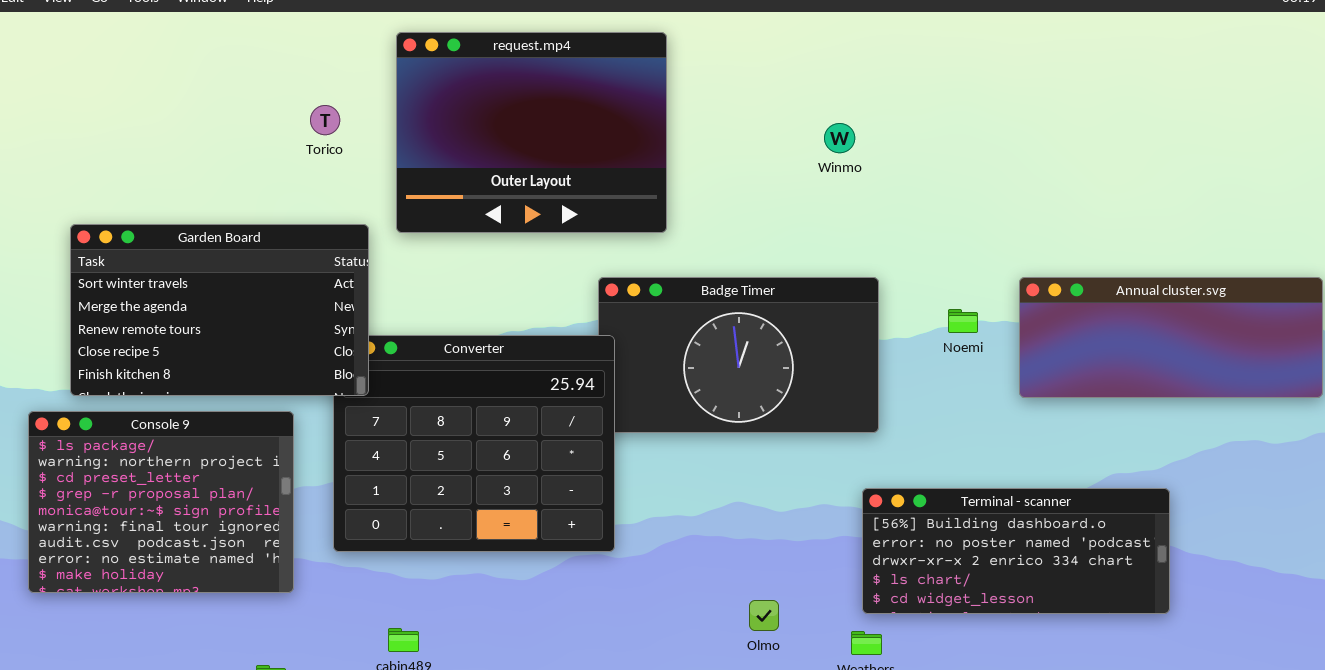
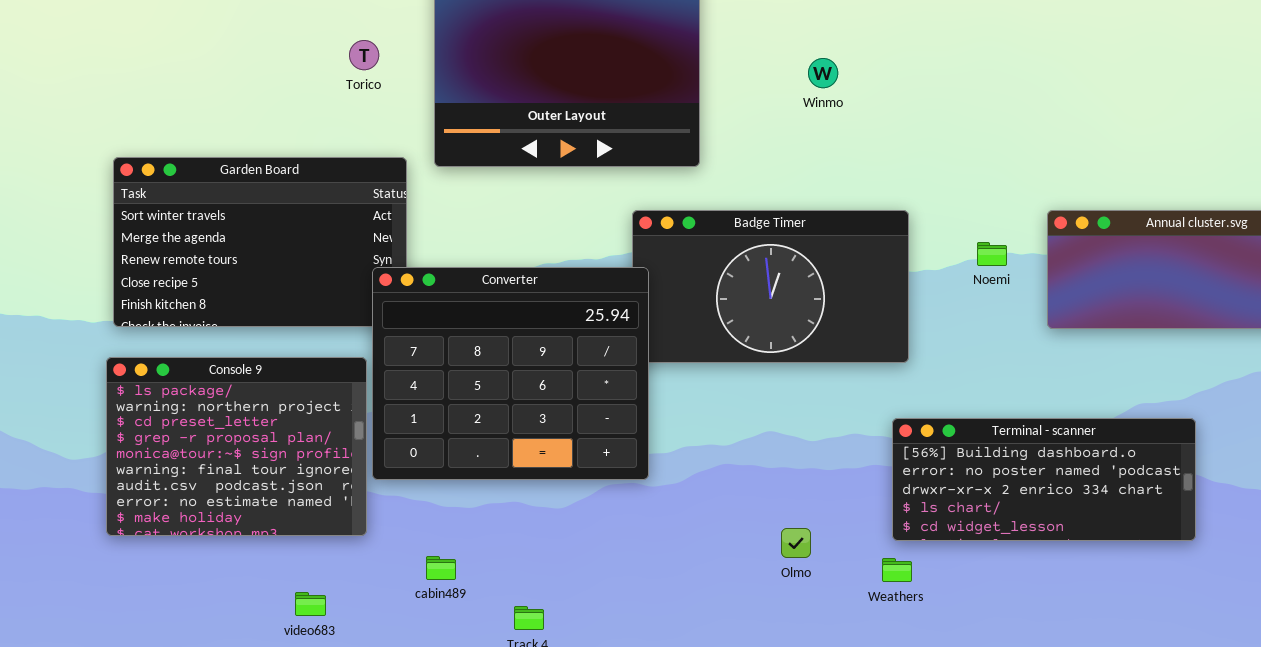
Winmo: [824,123,855,153] -> [808,58,838,88], moved
Converter: [333,335,615,552] -> [372,267,649,480], raised
Console 9: [28,411,294,593] -> [106,357,367,536], moved

